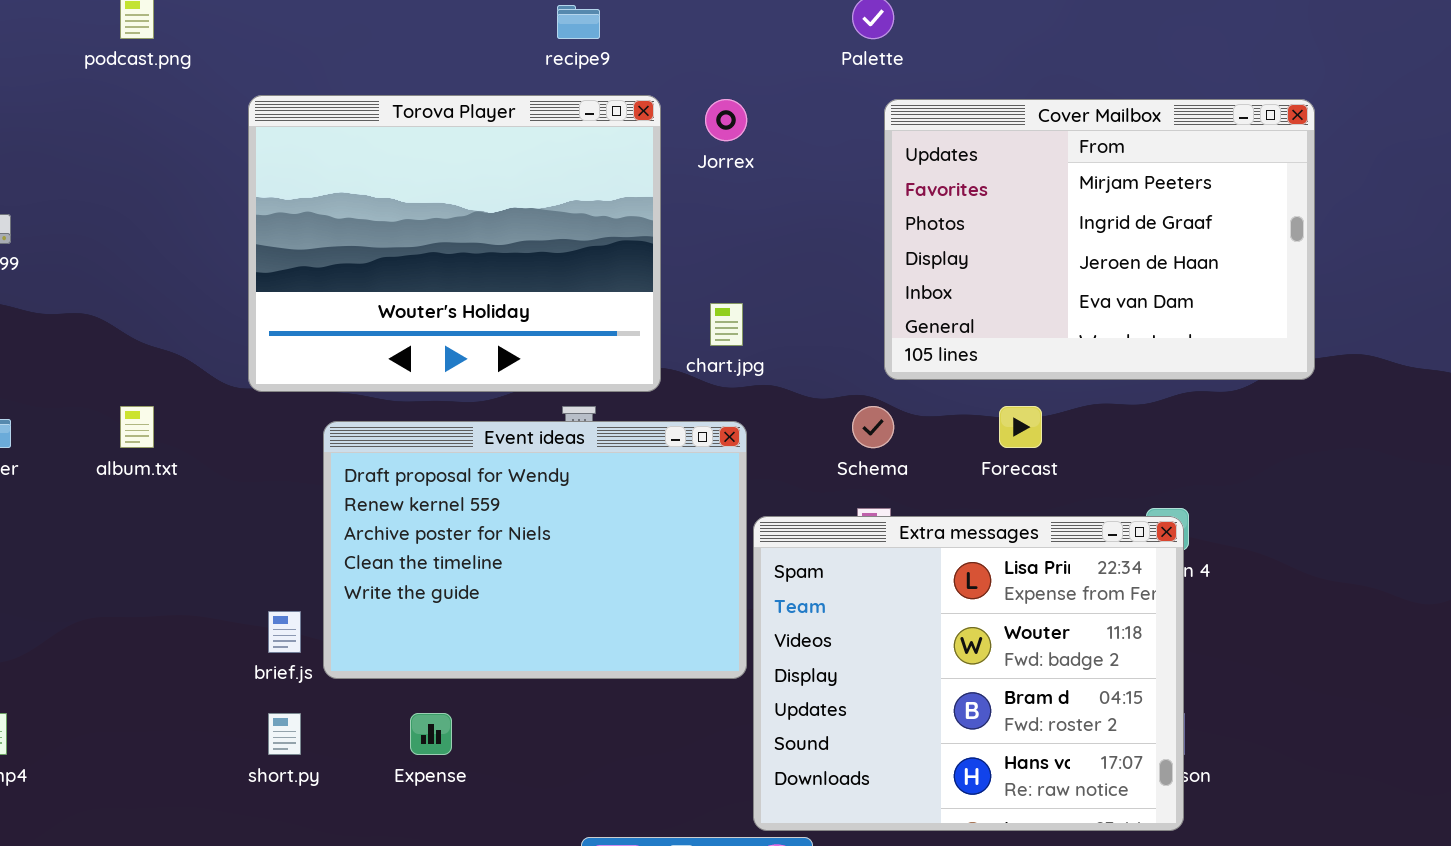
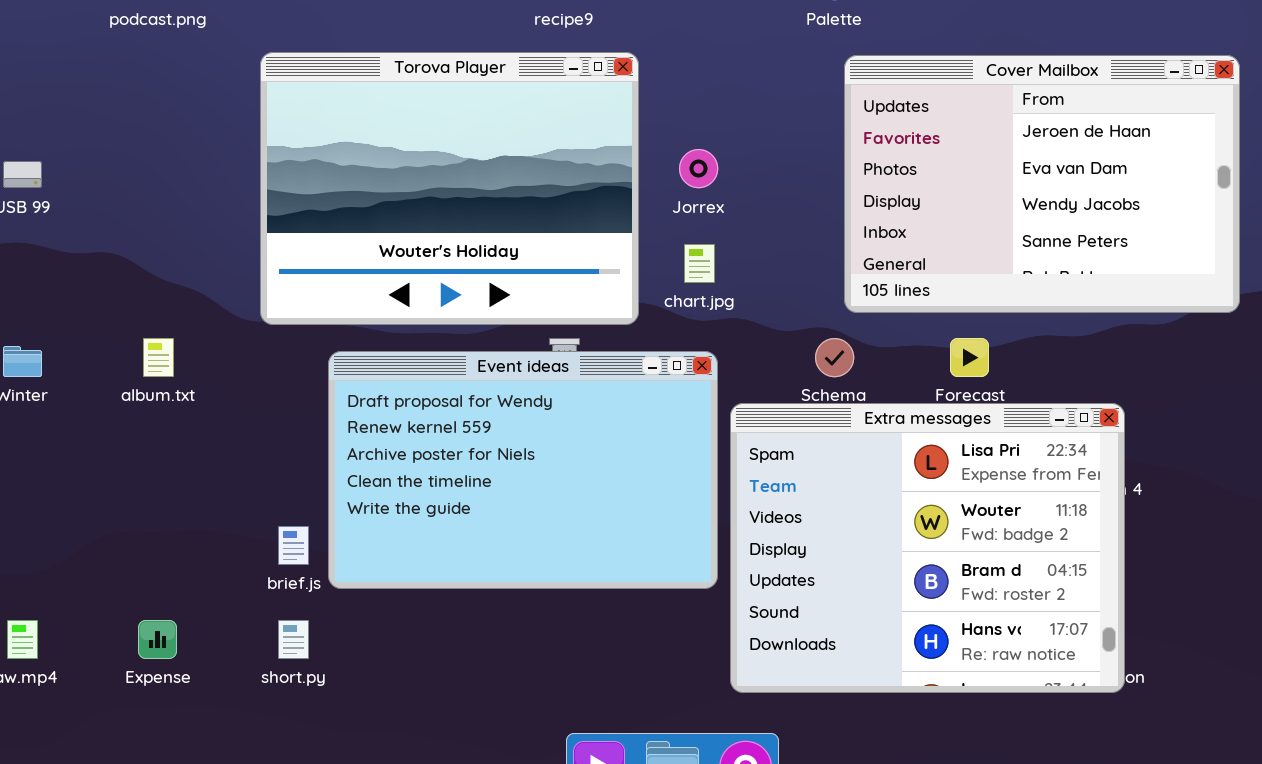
Jorrex: [705,99,747,141] -> [679,149,718,188], moved
Cover Mailbox: [884,99,1315,380] -> [844,55,1240,313], scrolled down 2 rows
Extra messages: [753,516,1184,831] -> [730,403,1125,693], moved
Expense: [410,713,452,755] -> [138,620,177,659], moved

